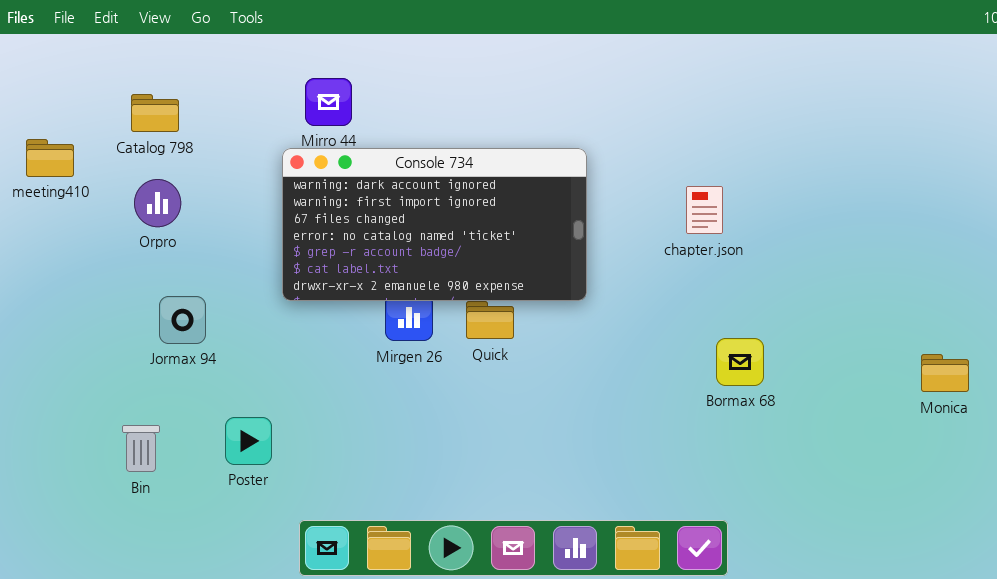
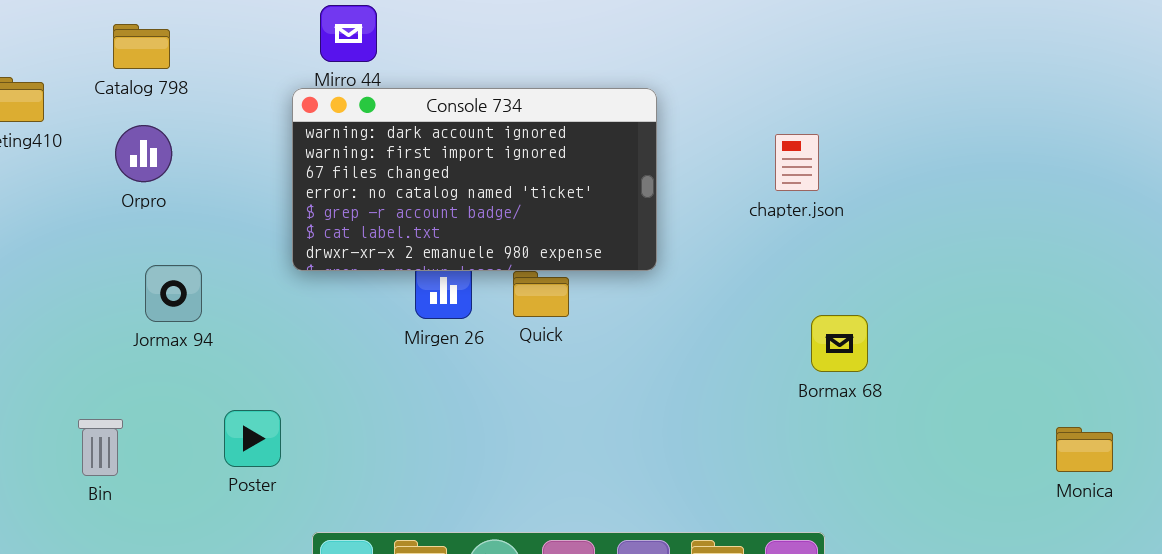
Monica: [921,354,969,392] -> [1056,427,1113,472], moved
Bin: [122,425,160,472] -> [78,419,123,476], moved

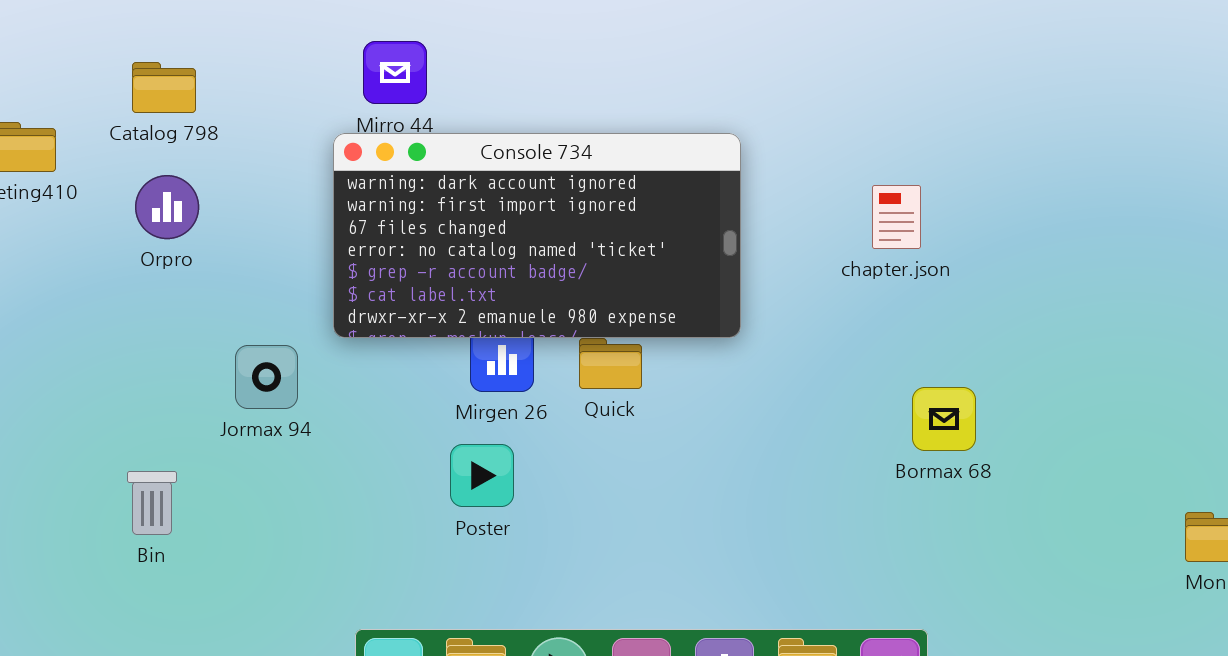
Jormax 94: [145,265,202,322] -> [235,345,298,409], moved
Poster: [224,410,281,467] -> [450,444,514,507], moved
Bin: [78,419,123,476] -> [127,471,177,535], moved

